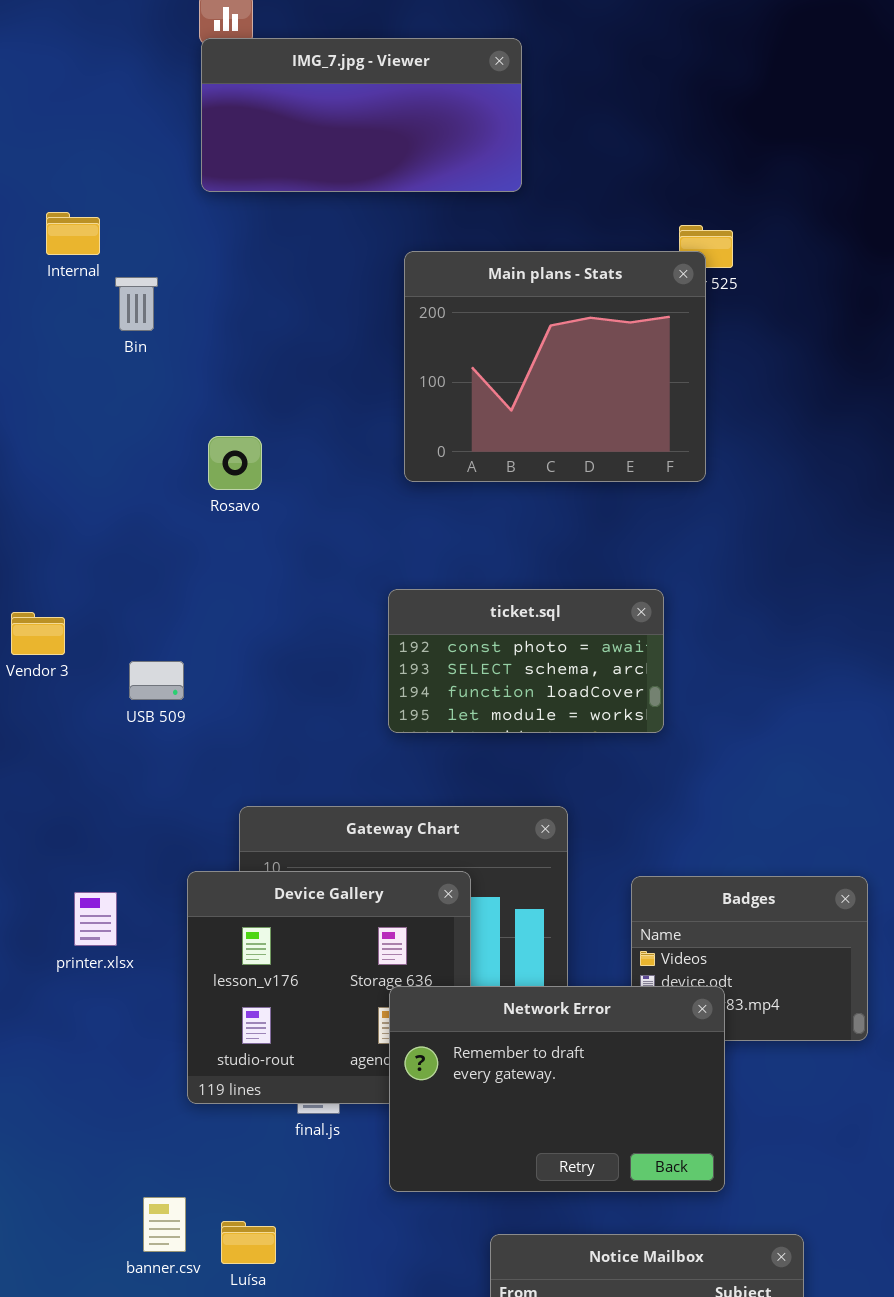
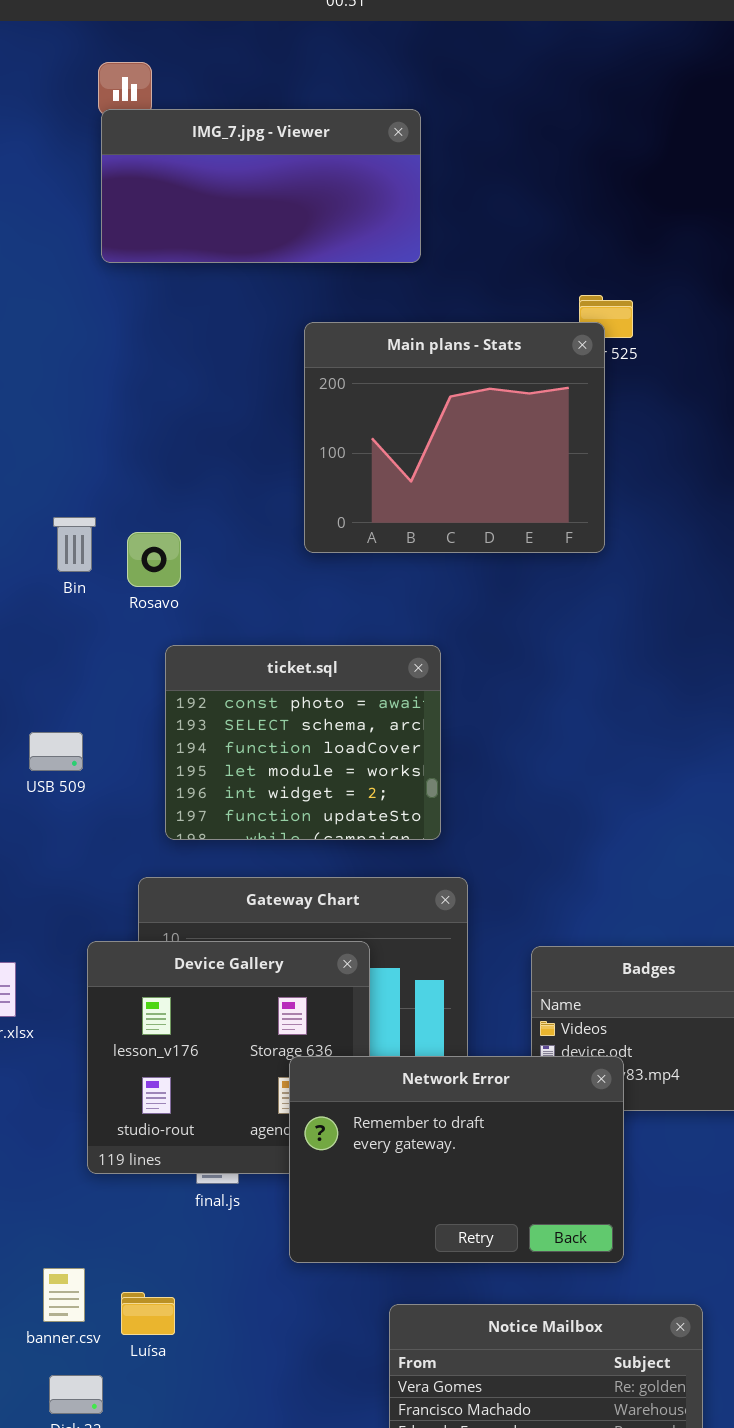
Bin: [115,277,158,331] -> [53,517,96,572], moved
Rosavo: [208,436,262,490] -> [127,532,181,587], moved
ticket.sql: [388,589,664,733] -> [165,645,441,840], moved, resized

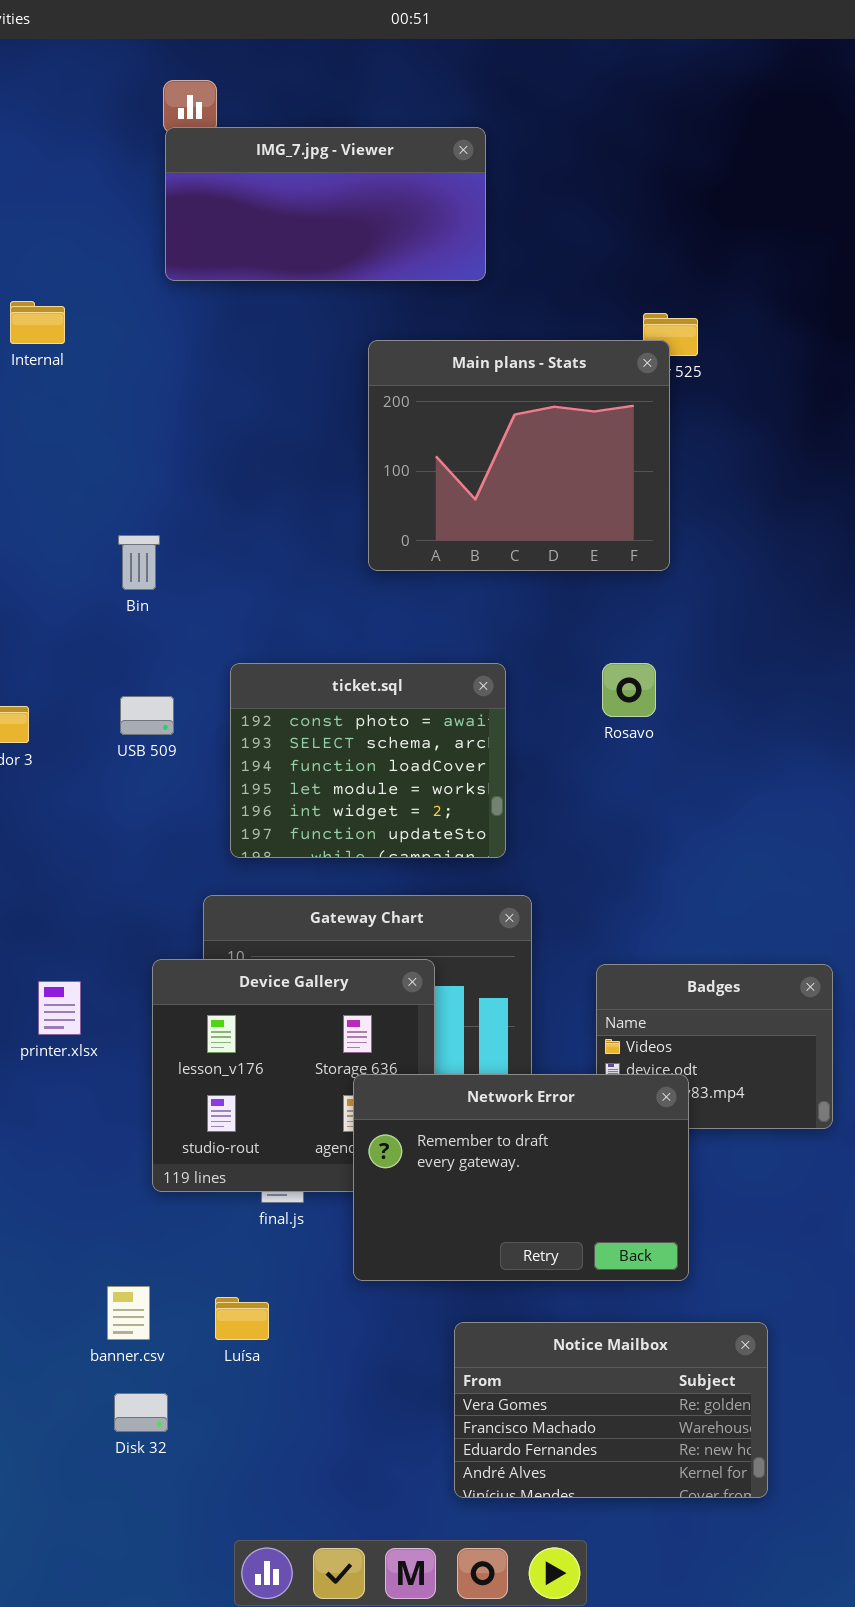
Rosavo: [127,532,181,587] -> [602,663,656,717], moved
USB 509: [29,732,83,771] -> [120,696,174,735], moved
Luísa: [121,1292,175,1335] -> [215,1297,269,1340], moved

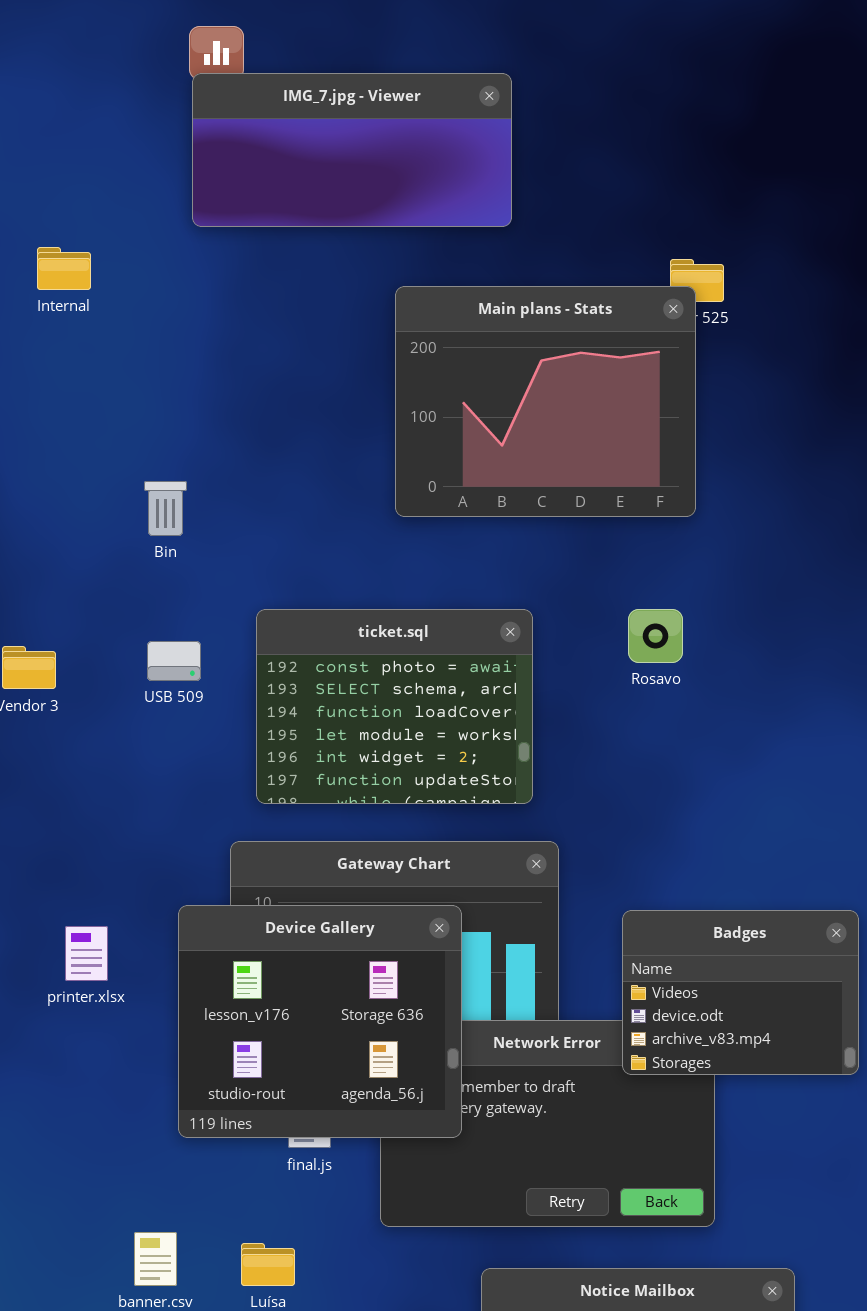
Device Gallery: [152,959,435,1192] -> [178,905,462,1138], raised
Badges: [596,964,833,1129] -> [622,910,859,1075], raised

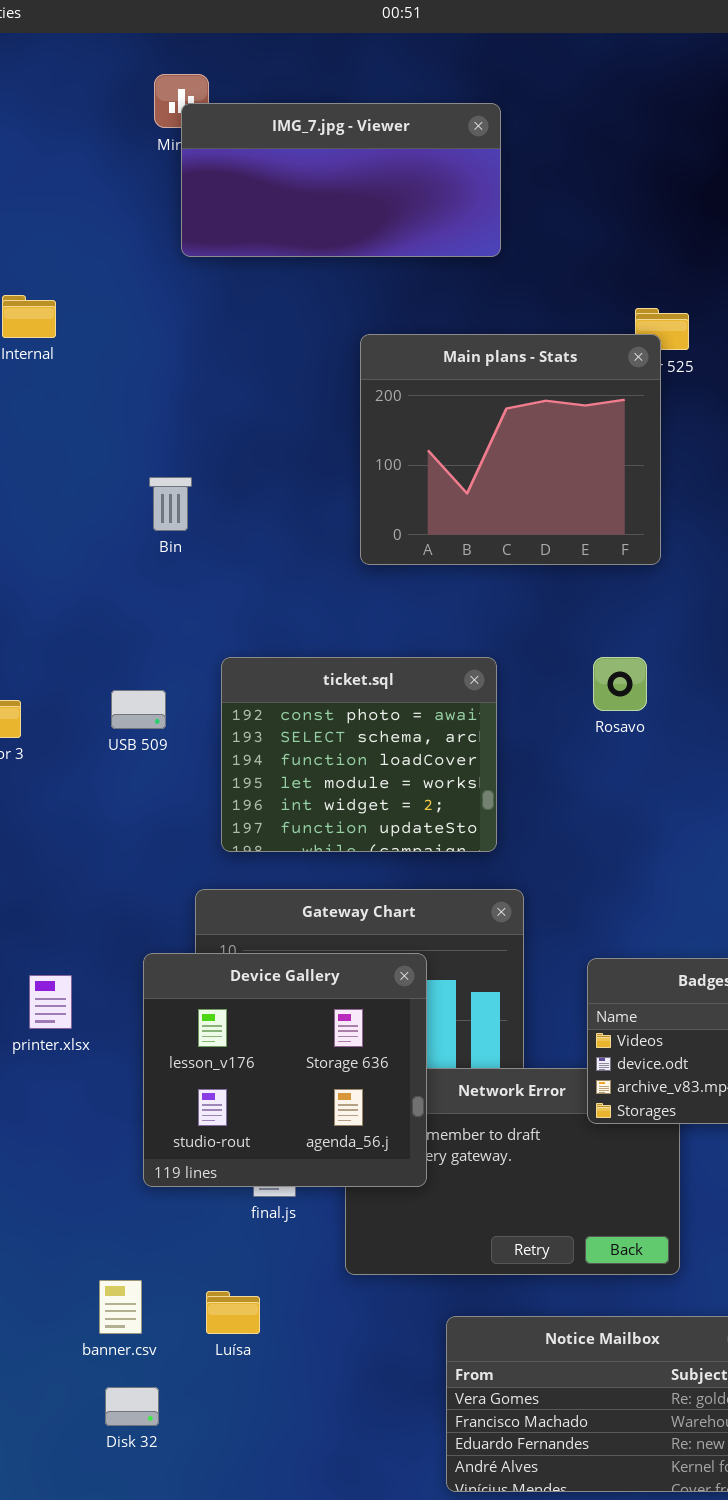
IMG_7.jpg - Viewer: [192,73,512,227] -> [181,103,501,257], moved
Bin: [144,481,187,536] -> [149,477,192,531], moved

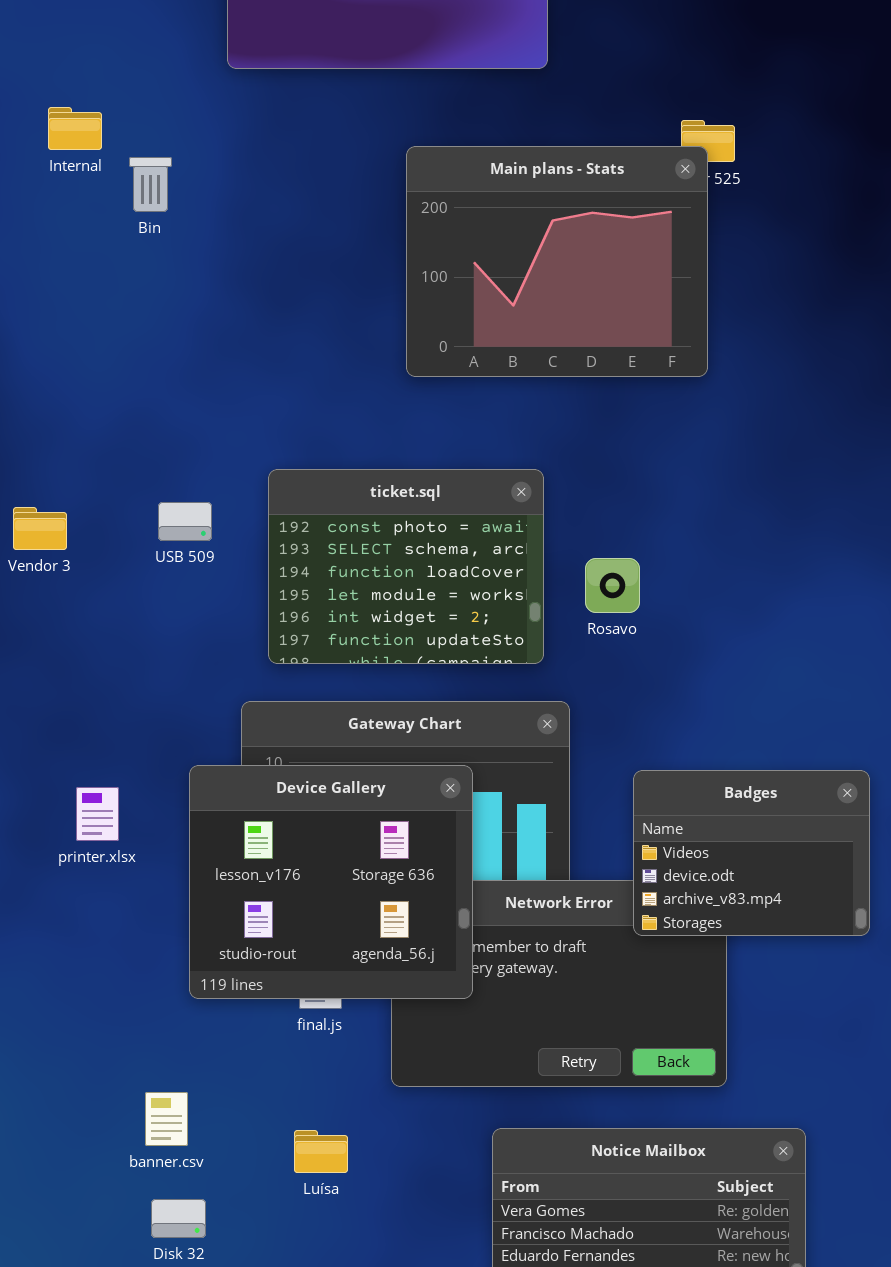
Bin: [149,477,192,531] -> [129,157,172,212], moved
Rosavo: [593,657,647,711] -> [585,558,640,613], moved
Luísa: [206,1291,260,1334] -> [294,1130,348,1173], moved

